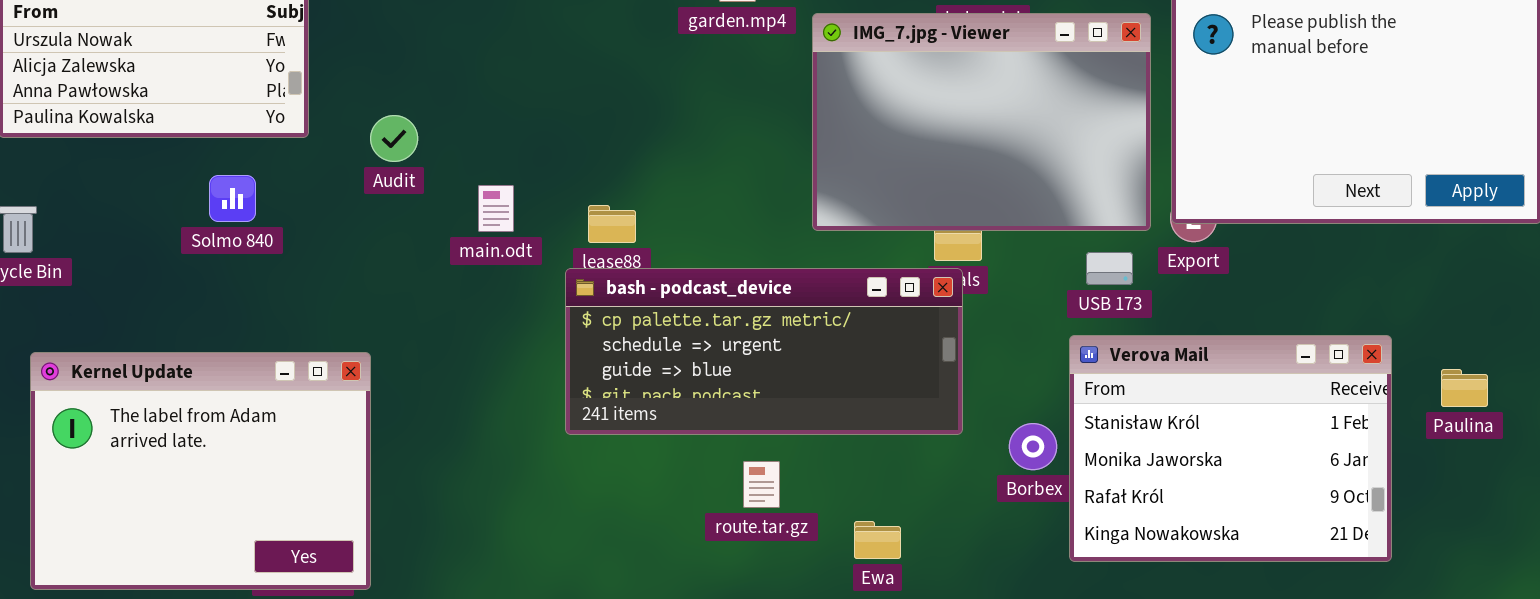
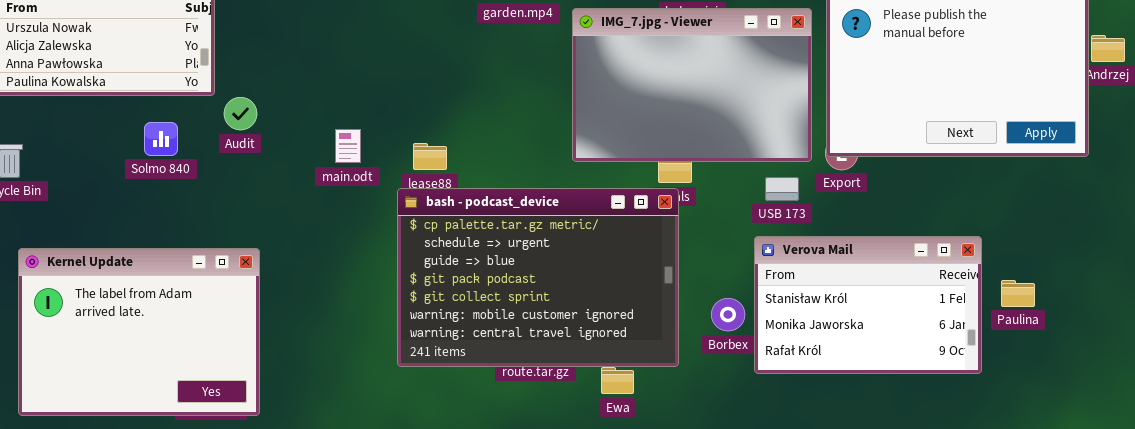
Audit: [370,115,418,162] -> [224,97,257,130], moved
bash - podcast_device: [565,268,963,435] -> [397,188,679,367], resized
Verova Mail: [1069,335,1392,562] -> [754,236,982,374], resized
Paulina: [1441,369,1488,407] -> [1001,280,1035,307], moved

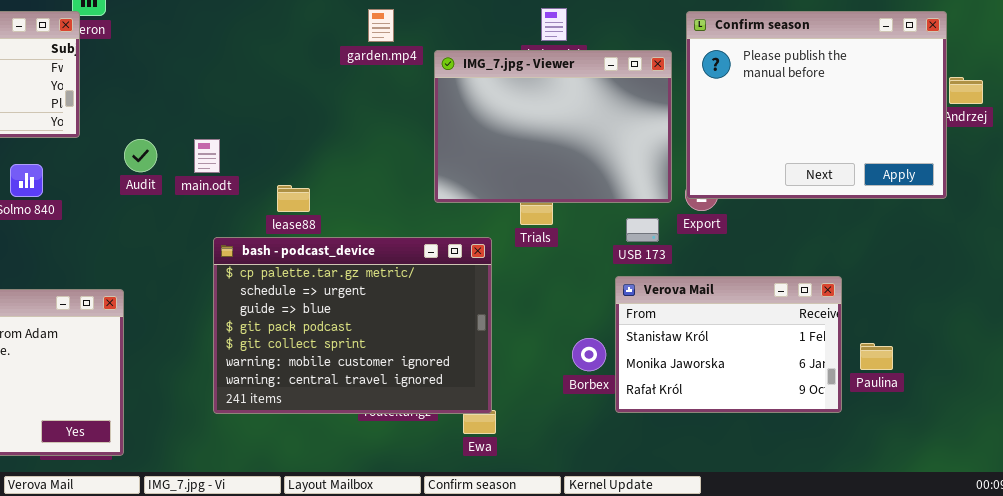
Audit: [224,97,257,130] -> [124,139,157,172], moved
main.odt: [335,129,361,163] -> [194,139,220,173], moved
bash - podcast_device: [397,188,679,367] -> [213,237,492,414], moved
Paulina: [1001,280,1035,307] -> [860,343,893,370], moved

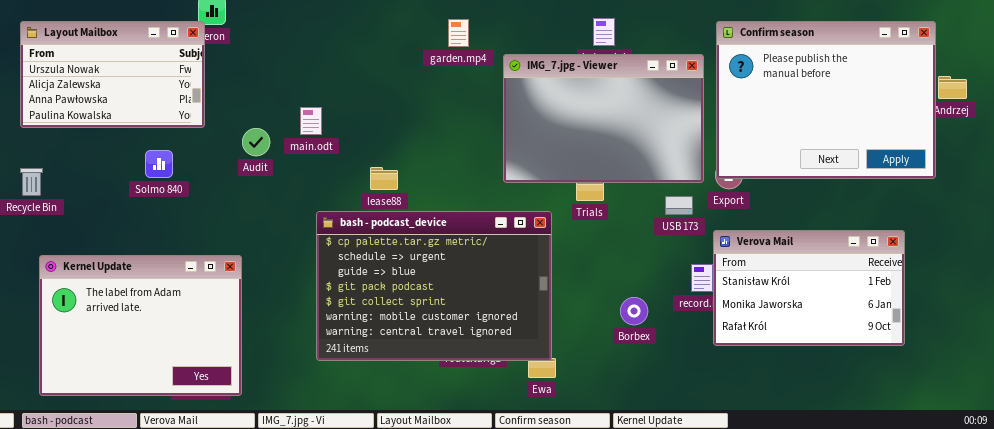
main.odt: [194,139,220,173] -> [300,107,322,135], moved
Verova Mail: [615,276,842,413] -> [713,230,905,346], moved

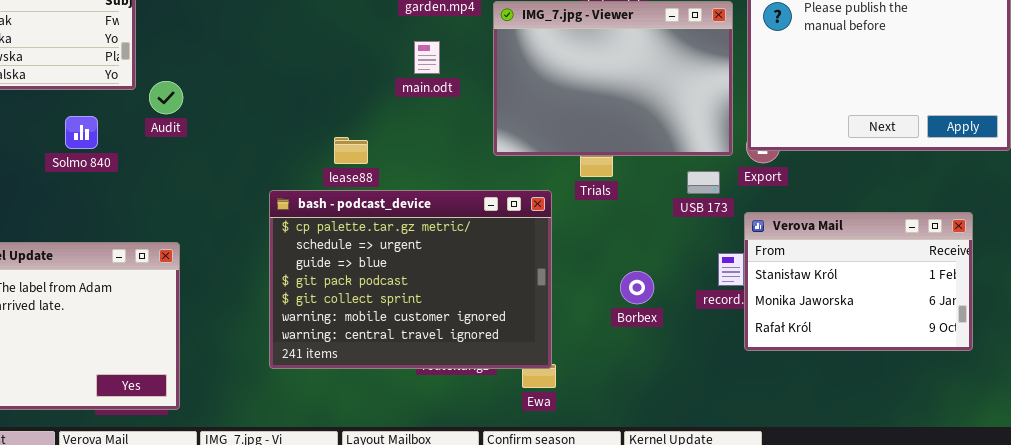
main.odt: [300,107,322,135] -> [414,41,440,74], moved
Audit: [242,128,270,156] -> [149,81,183,114], moved
Borbex: [620,297,648,325] -> [620,271,654,304], moved

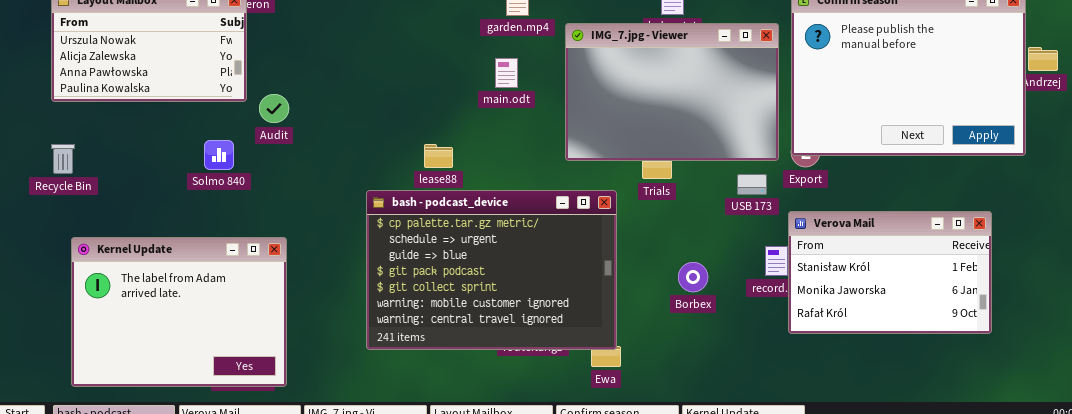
Solmo 840: [65,116,98,149] -> [204,140,234,170], moved

